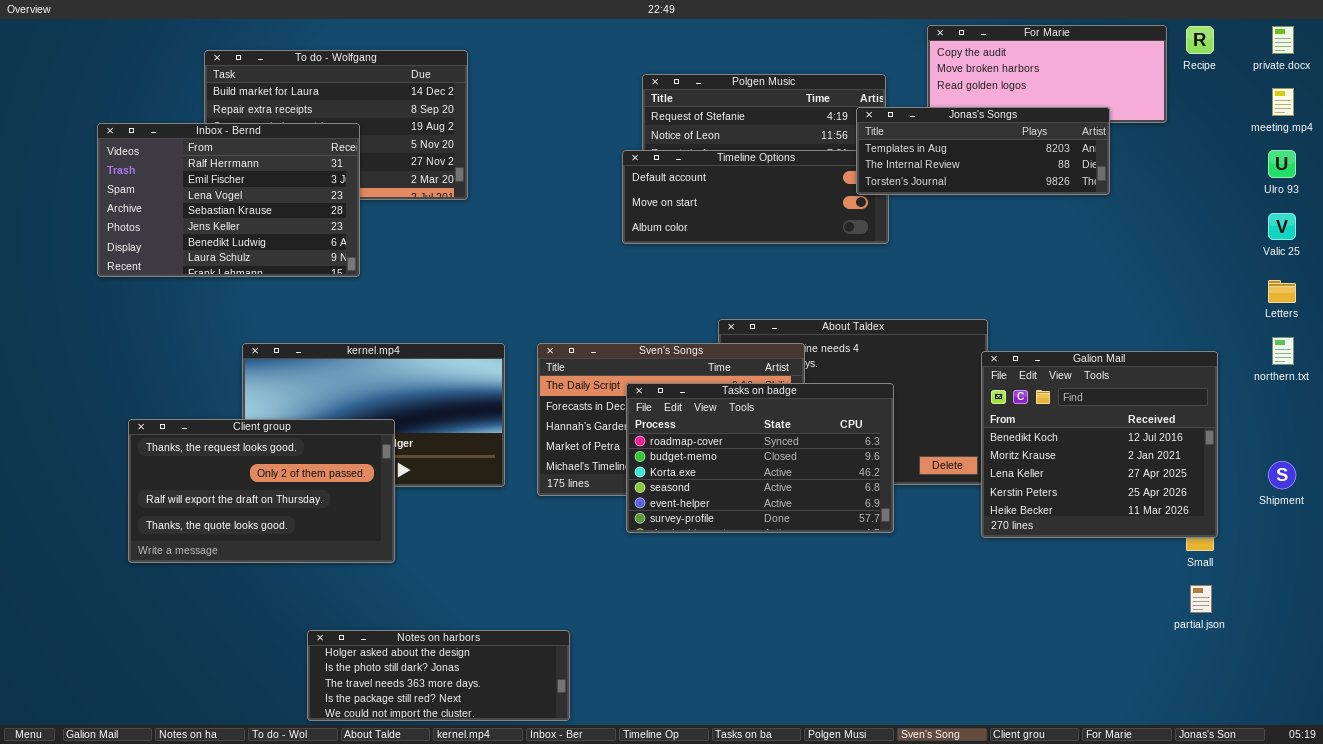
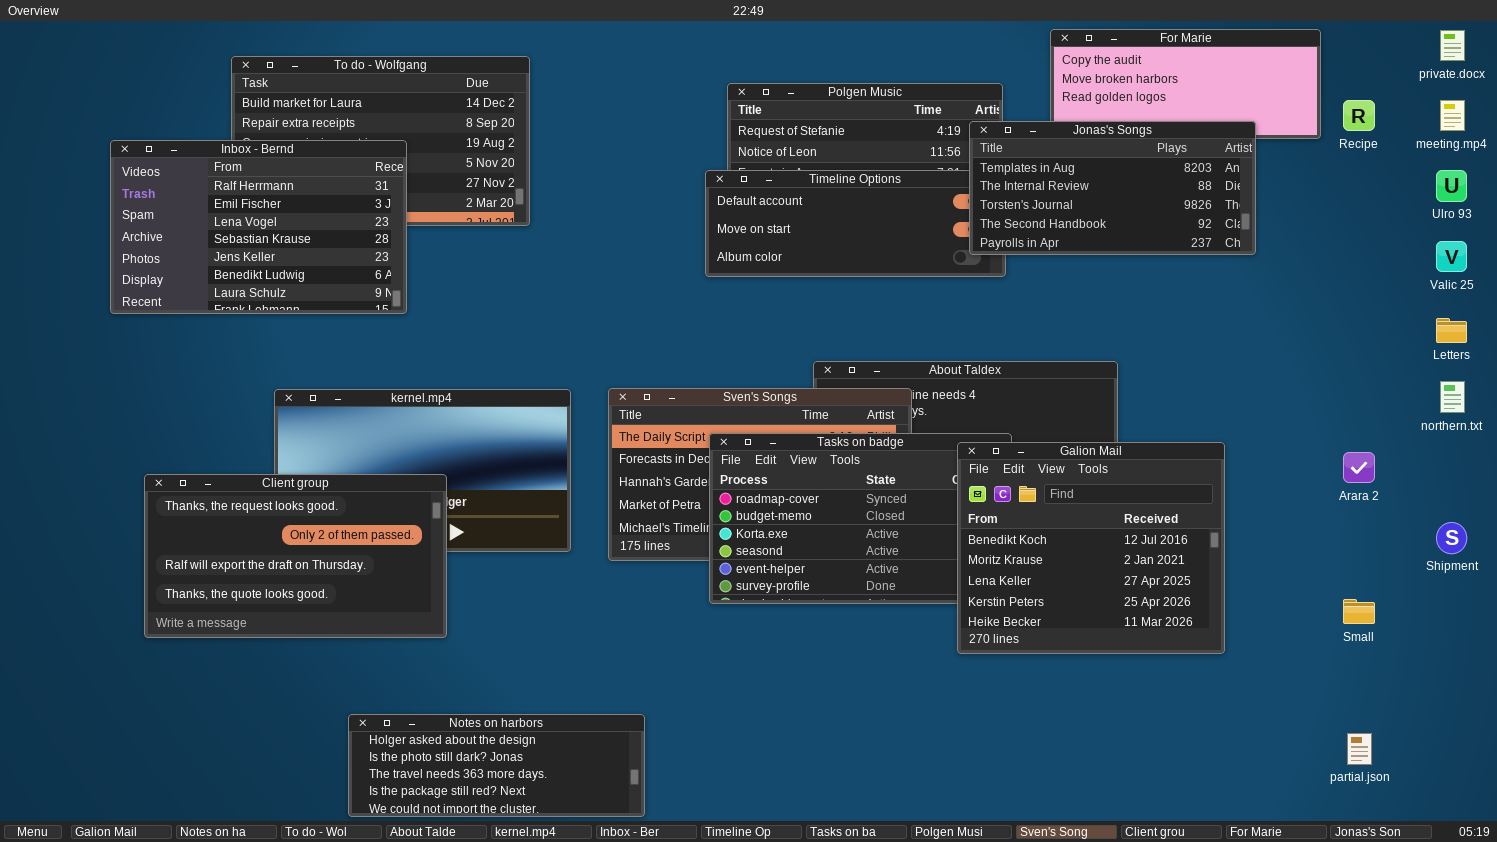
Recipe: [1186,26,1214,54] -> [1343,100,1375,131], moved
Jonas's Songs: [856,107,1110,195] -> [969,121,1256,255], resized
Galion Mail: [981,351,1218,538] -> [957,442,1225,654], moved
partial.json: [1190,585,1212,613] -> [1347,733,1372,765], moved

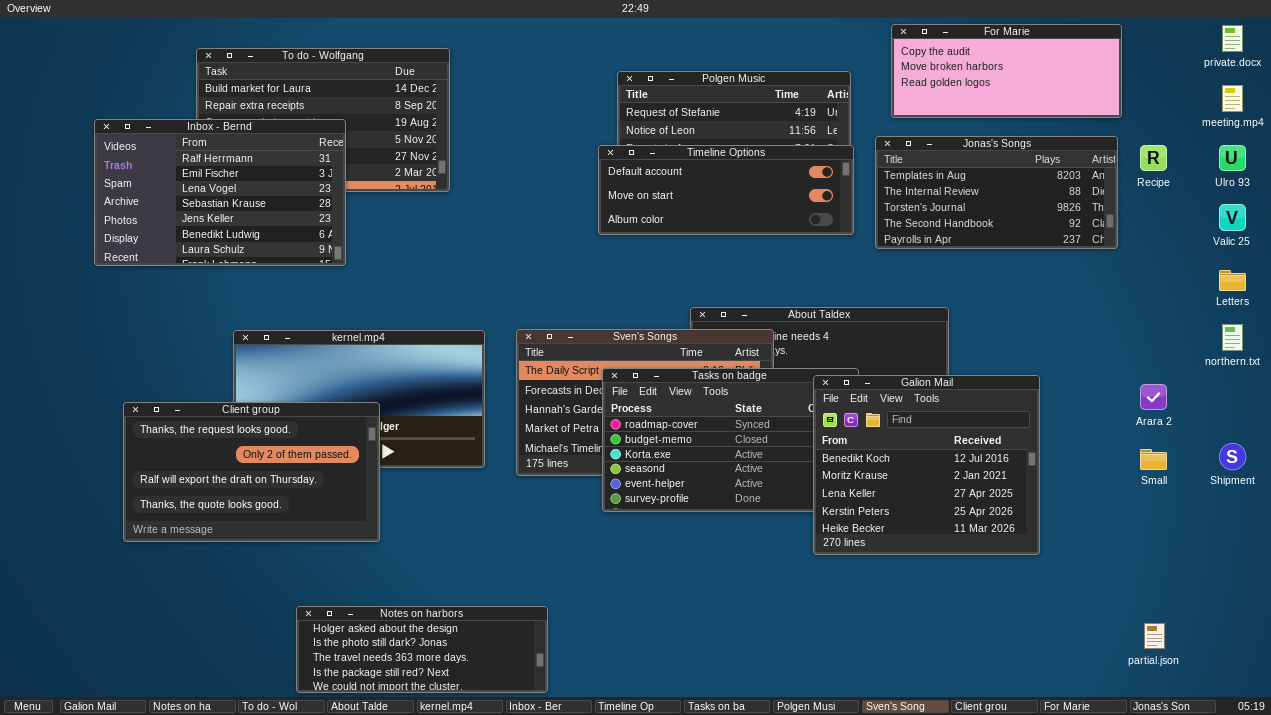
Recipe: [1343,100,1375,131] -> [1140,145,1167,171], moved
Jonas's Songs: [969,121,1256,255] -> [875,136,1118,249], moved
Small: [1343,599,1375,624] -> [1140,449,1167,470], moved

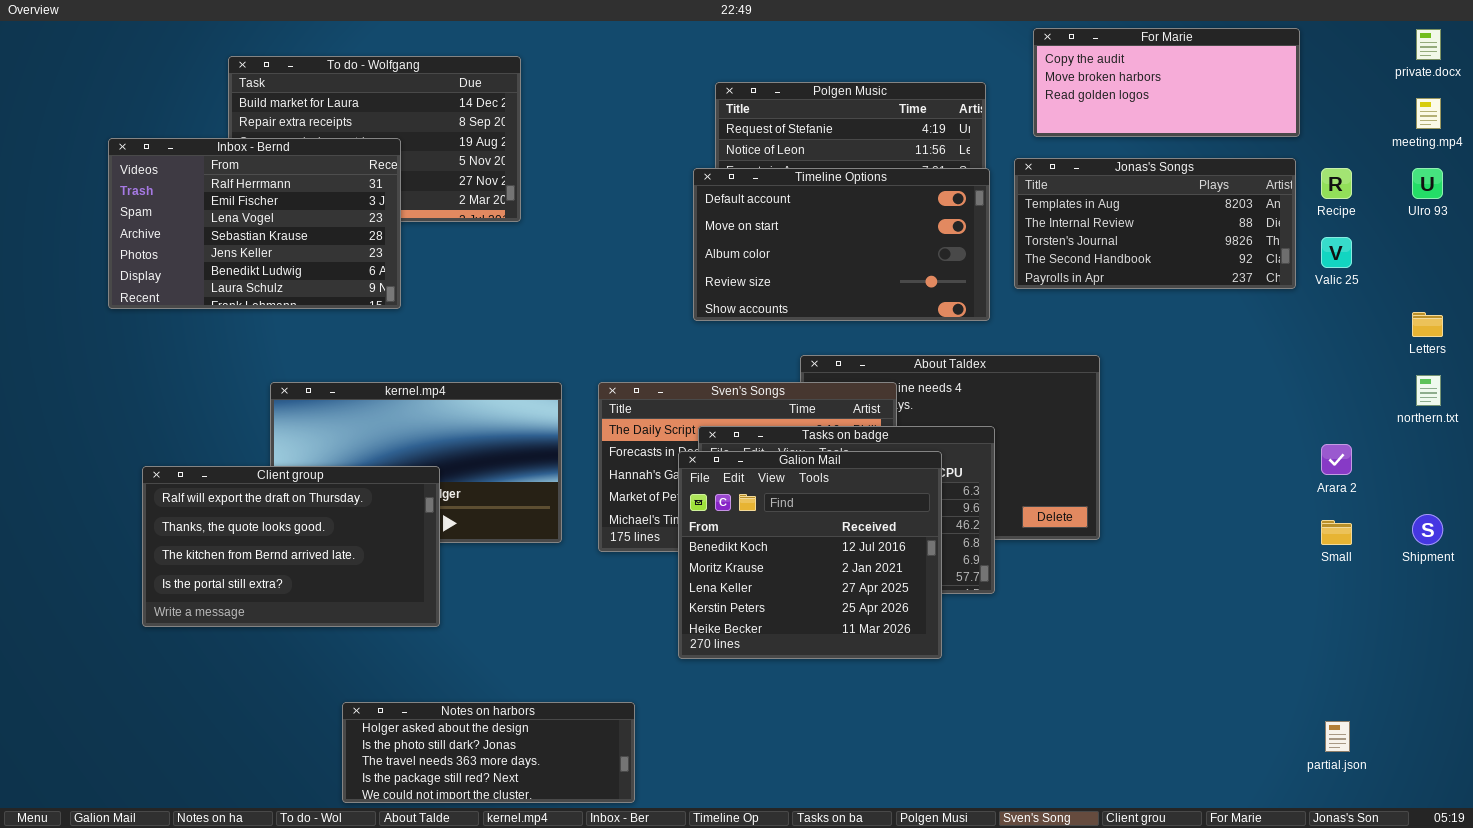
Timeline Options: [598,145,854,235] -> [693,168,990,321], resized
Valic 25: [1219,204,1246,231] -> [1321,237,1352,268], moved
Galion Mail: [813,375,1040,555] -> [678,451,942,659], moved
Client group: [123,402,380,542] -> [142,466,440,627], scrolled down 2 rows

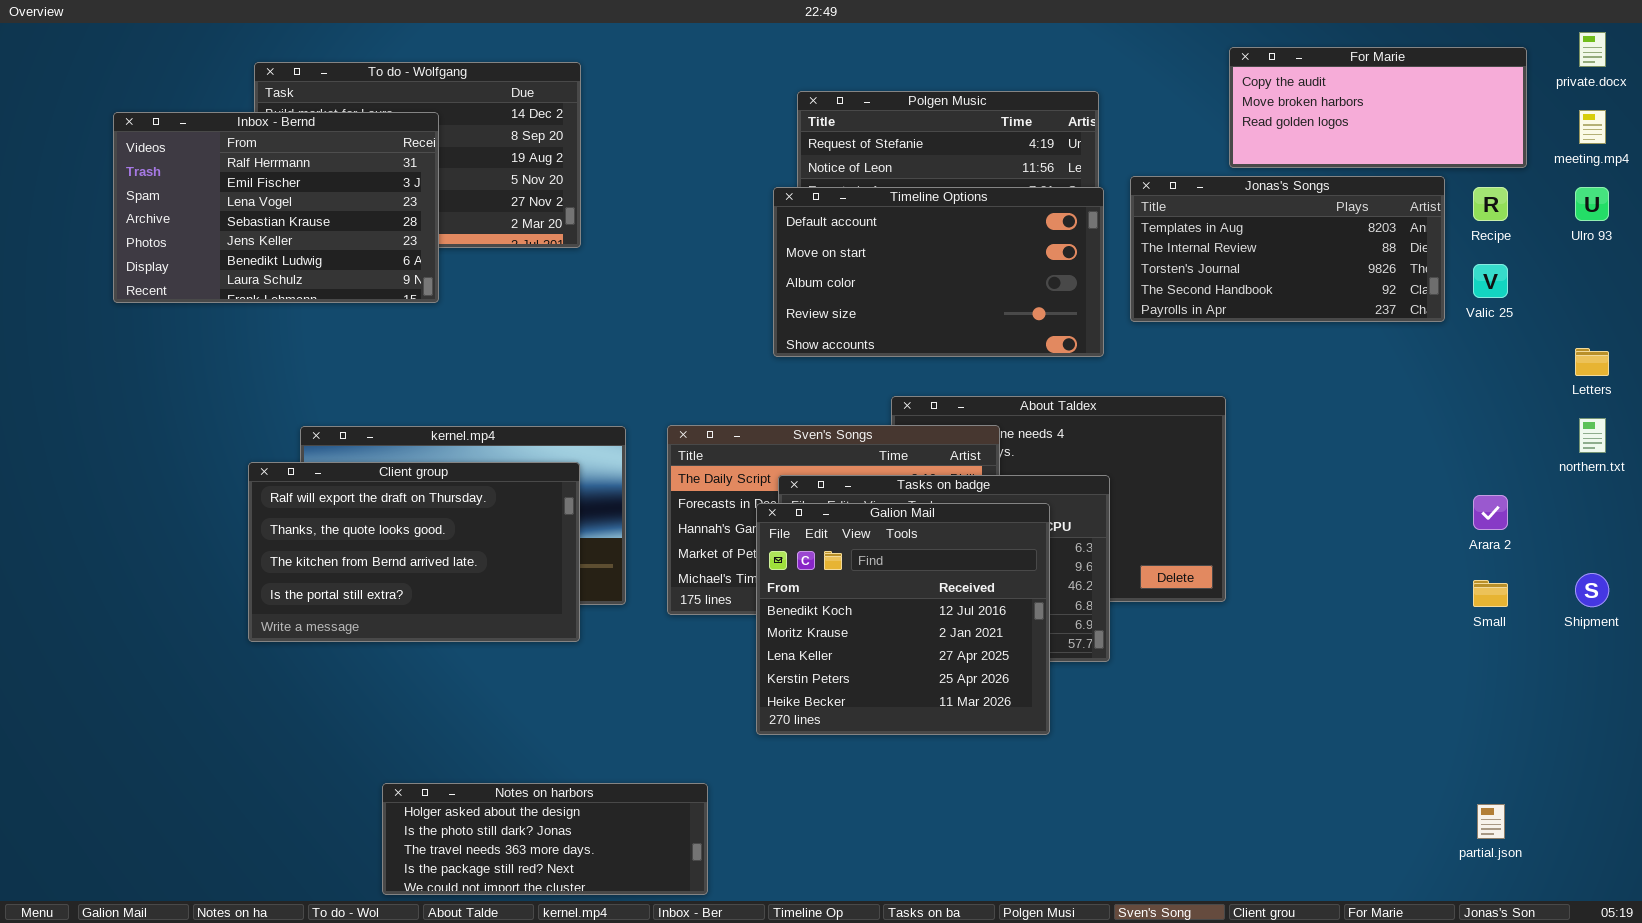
For Marie: [1033,28,1300,137] -> [1229,47,1527,168], moved
Inbox - Bernd: [108,138,401,309] -> [113,112,439,303], moved
Client group: [142,466,440,627] -> [248,462,580,642], moved

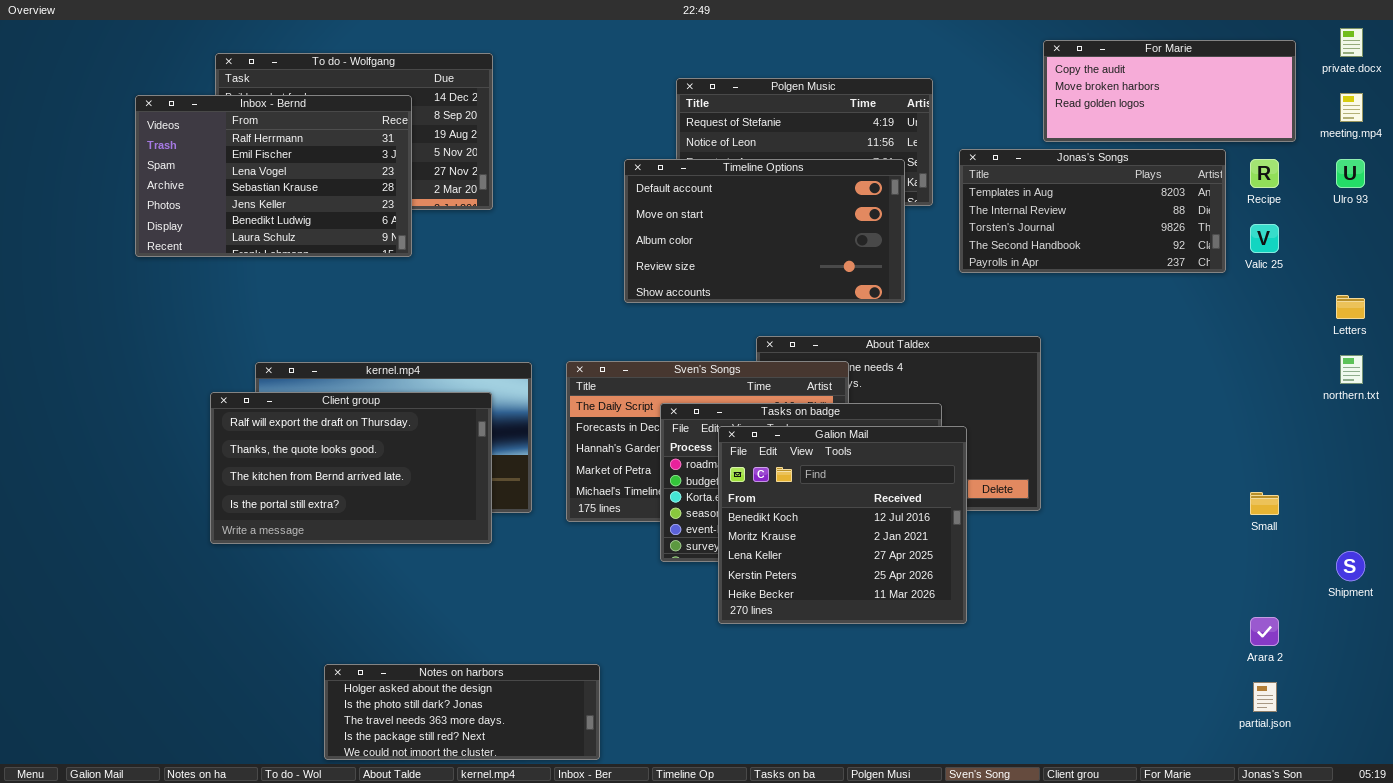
Inbox - Bernd: [113,112,439,303] -> [135,95,412,257], moved
Timeline Options: [773,187,1104,357] -> [624,159,905,303], moved
Arara 2: [1473,495,1508,530] -> [1250,617,1279,646], moved
Galion Mail: [756,503,1050,735] -> [718,426,967,624], moved
Shipment: [1575,573,1609,607] -> [1336,551,1365,581], moved

